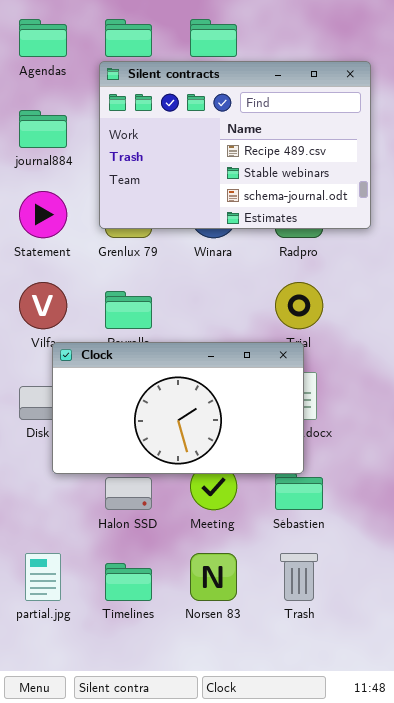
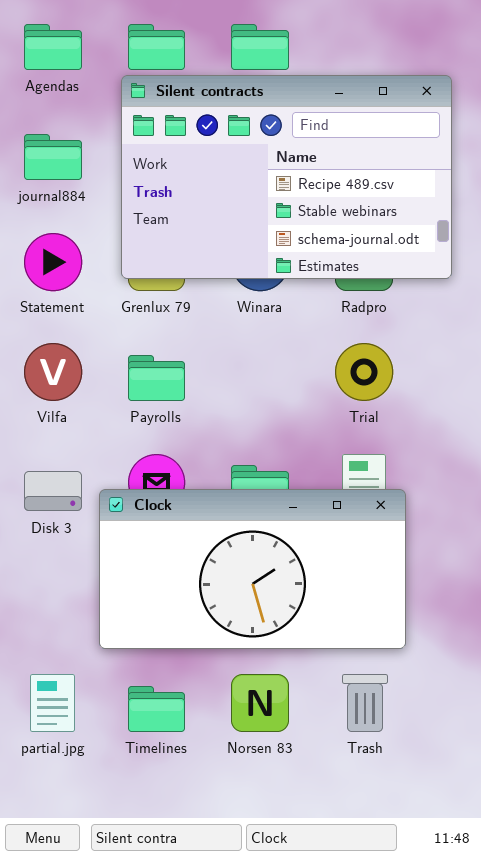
Clock: [52,342,304,474] -> [99,489,406,649], moved

